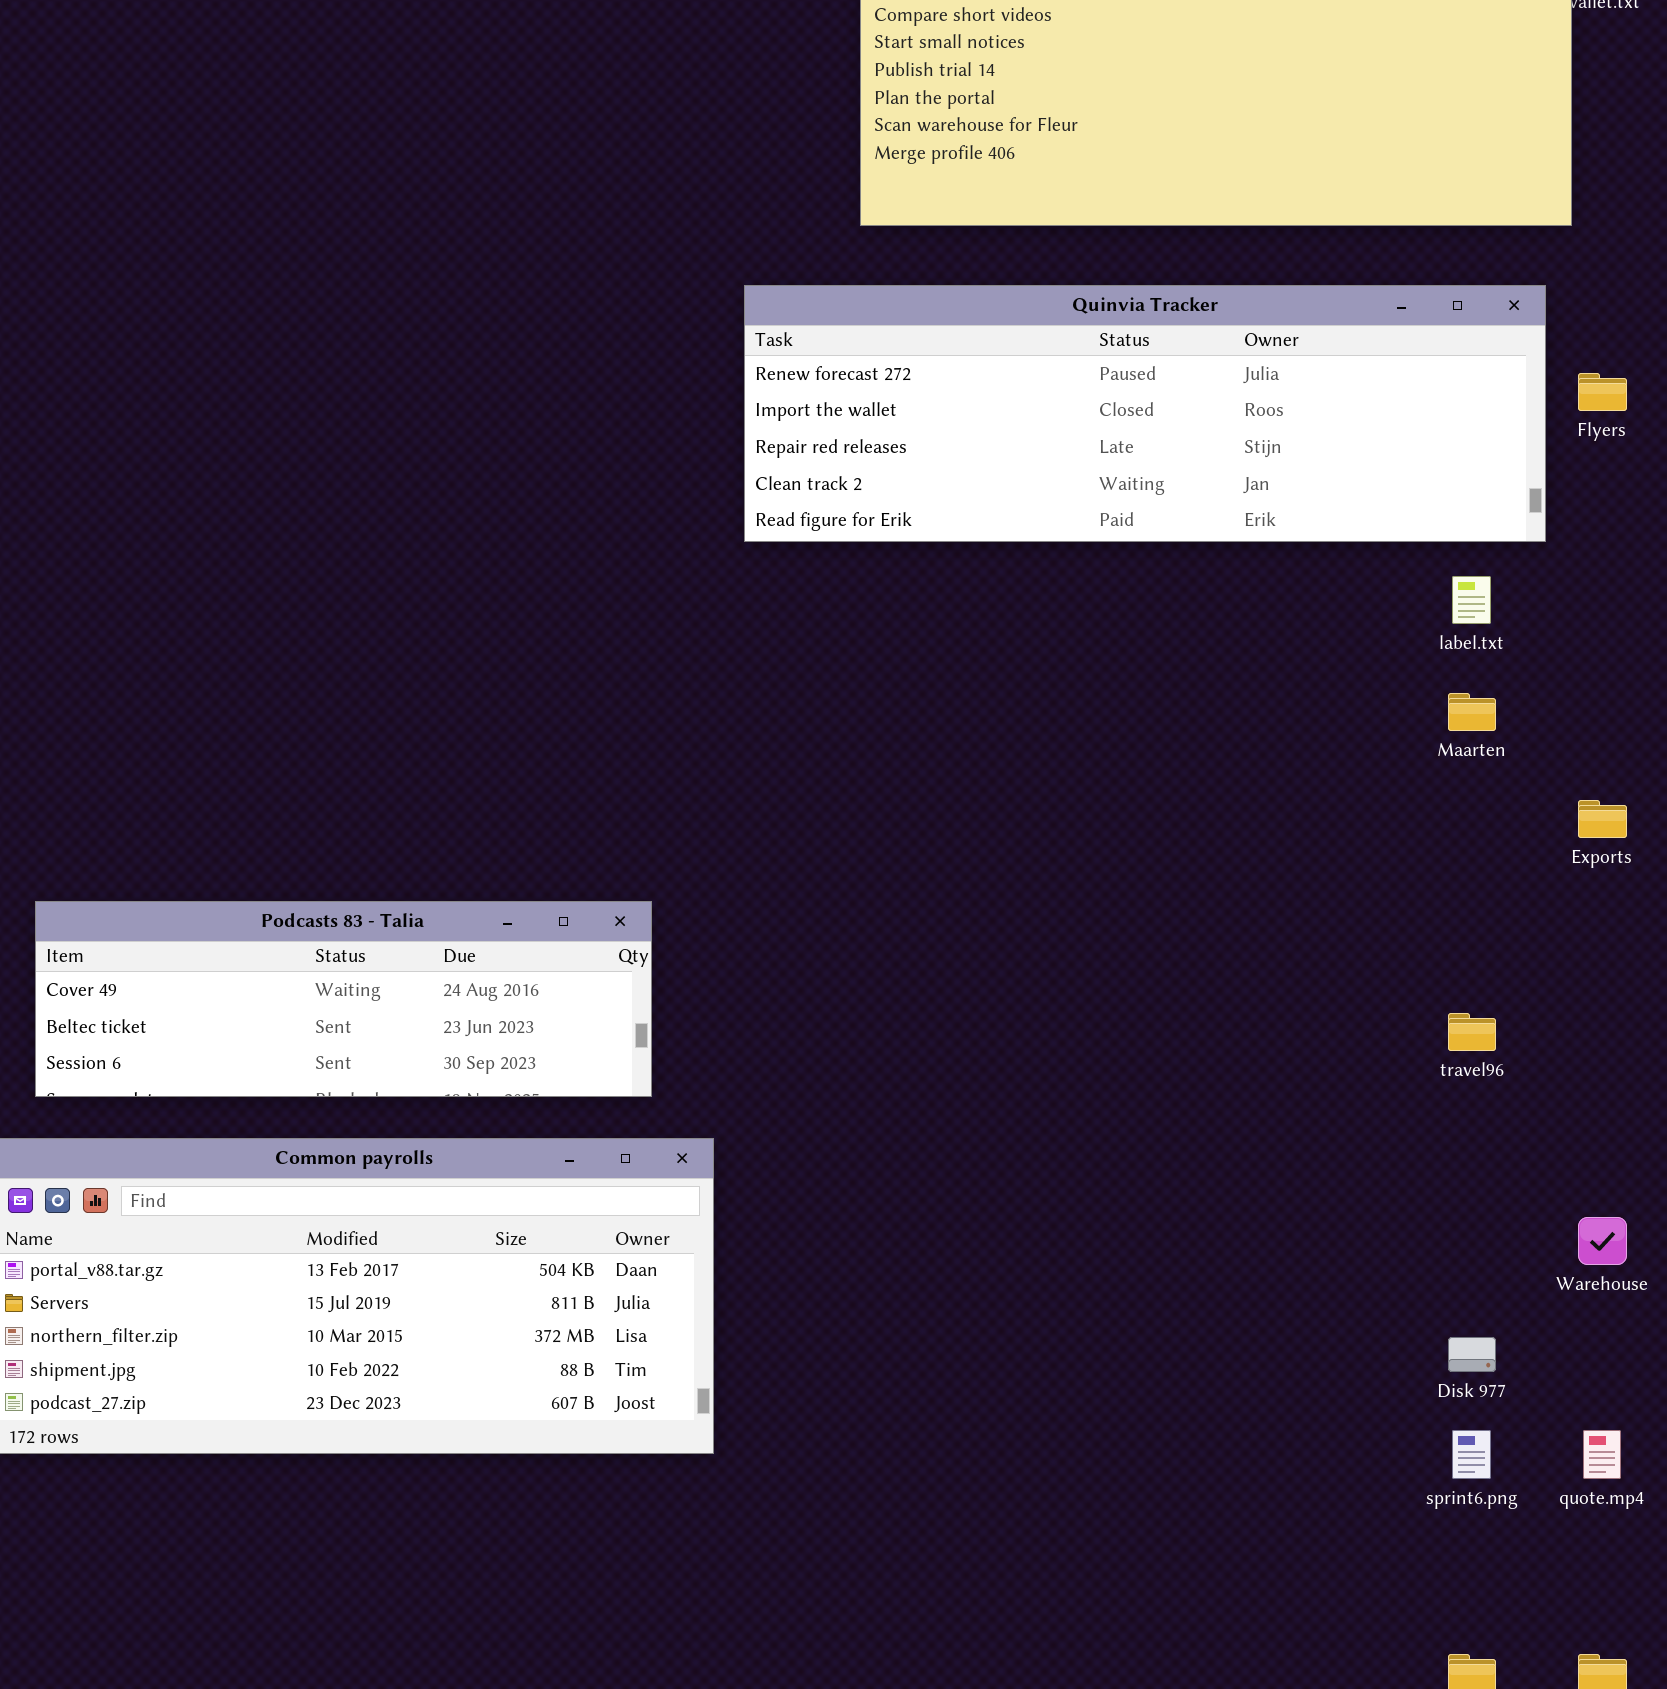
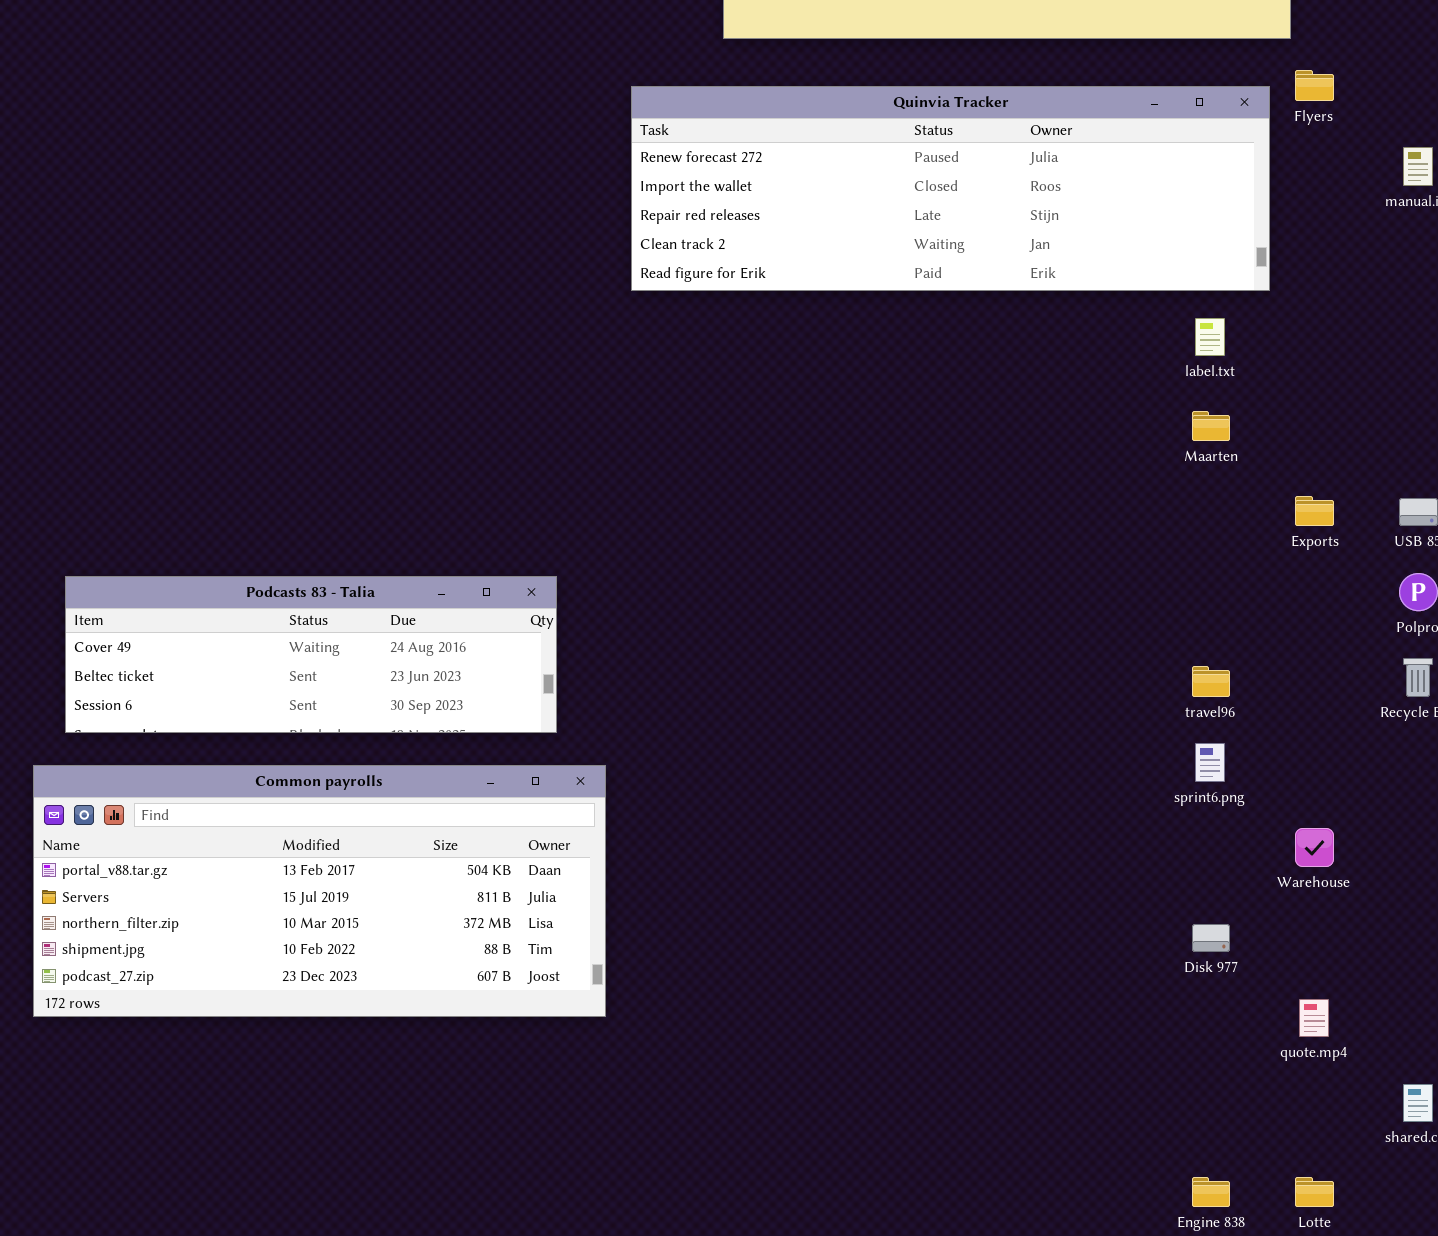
Flyers: [1578,373,1627,411] -> [1295,70,1334,101], moved
sprint6.png: [1452,1430,1491,1479] -> [1195,743,1225,782], moved

